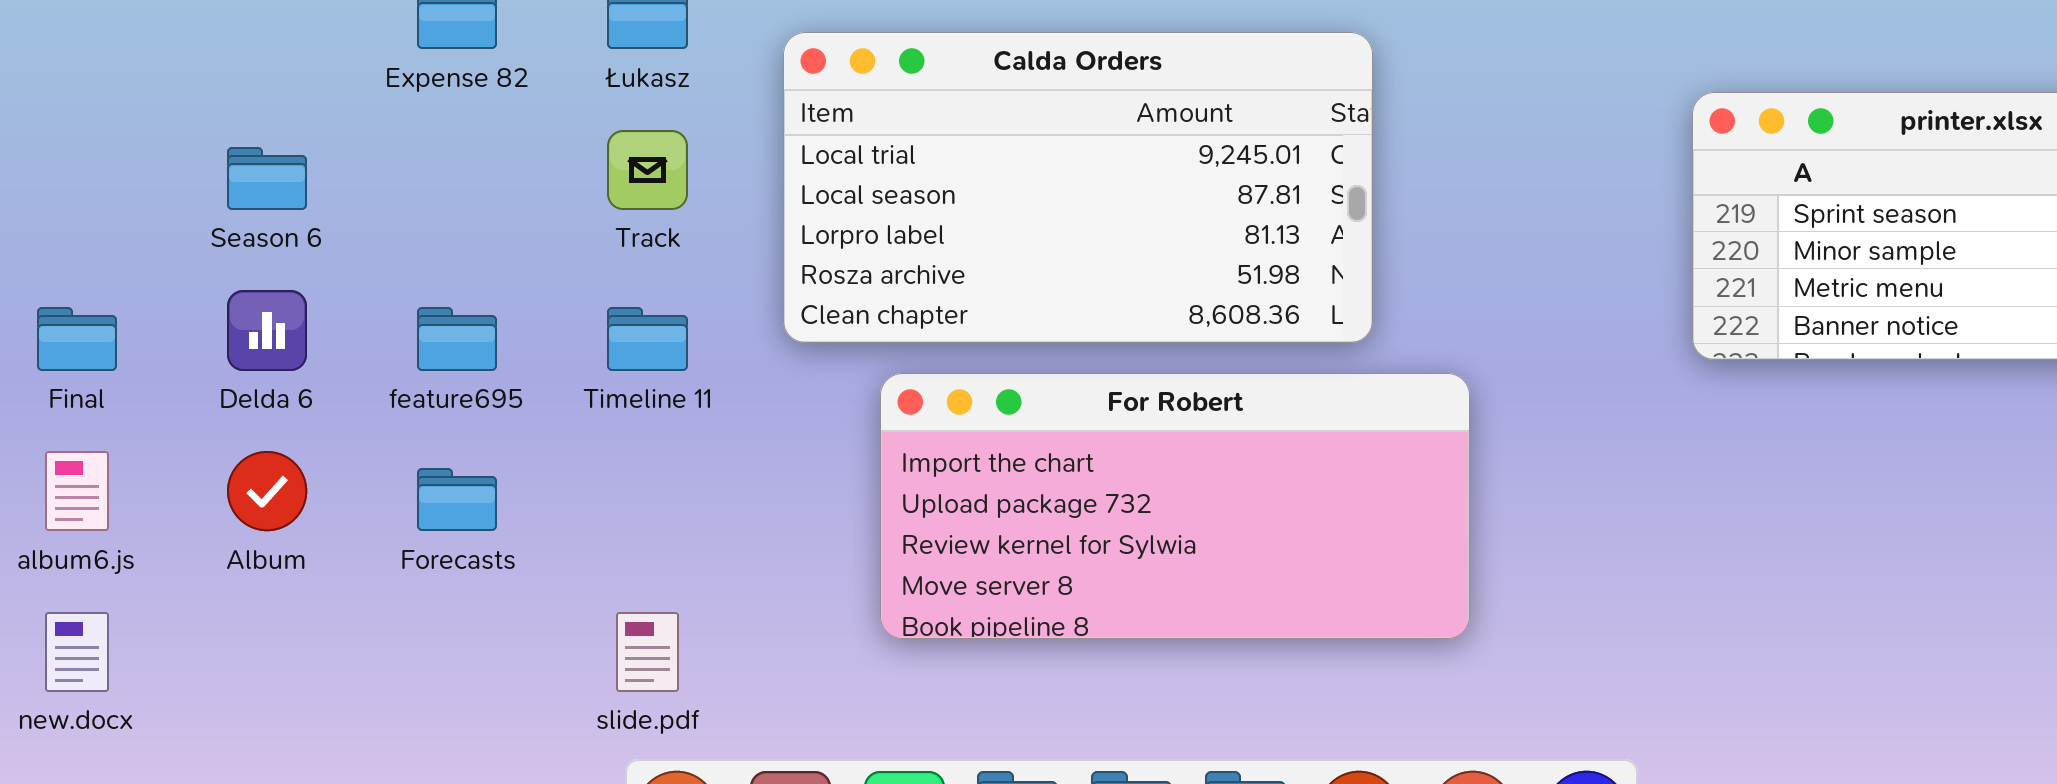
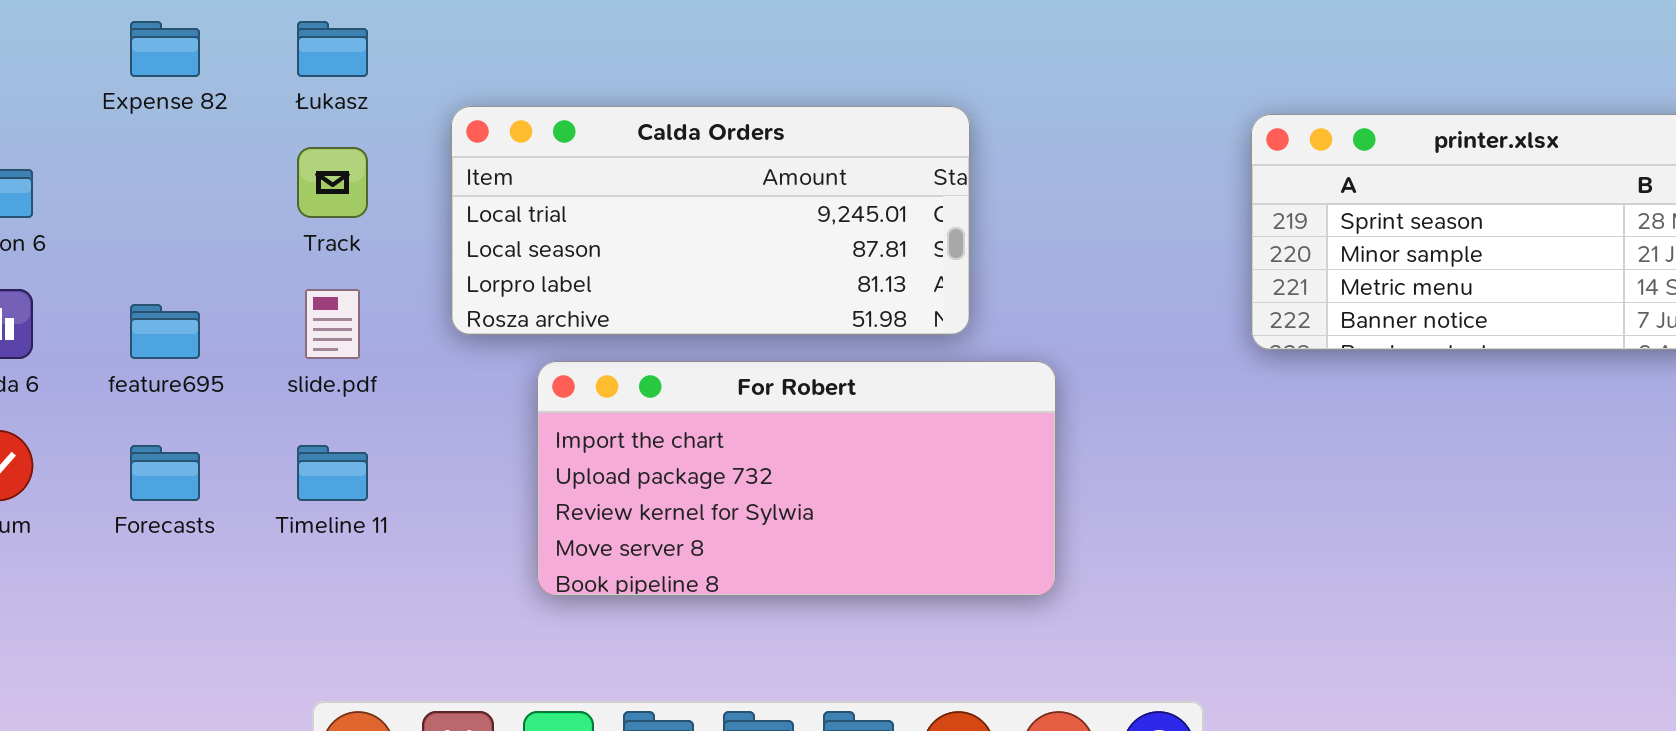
Calda Orders: [783,32,1373,343] -> [451,106,970,335], resized
Timeline 11: [607,307,688,371] -> [297,445,368,501], moved
slide.pdf: [616,612,679,692] -> [305,289,360,359], moved

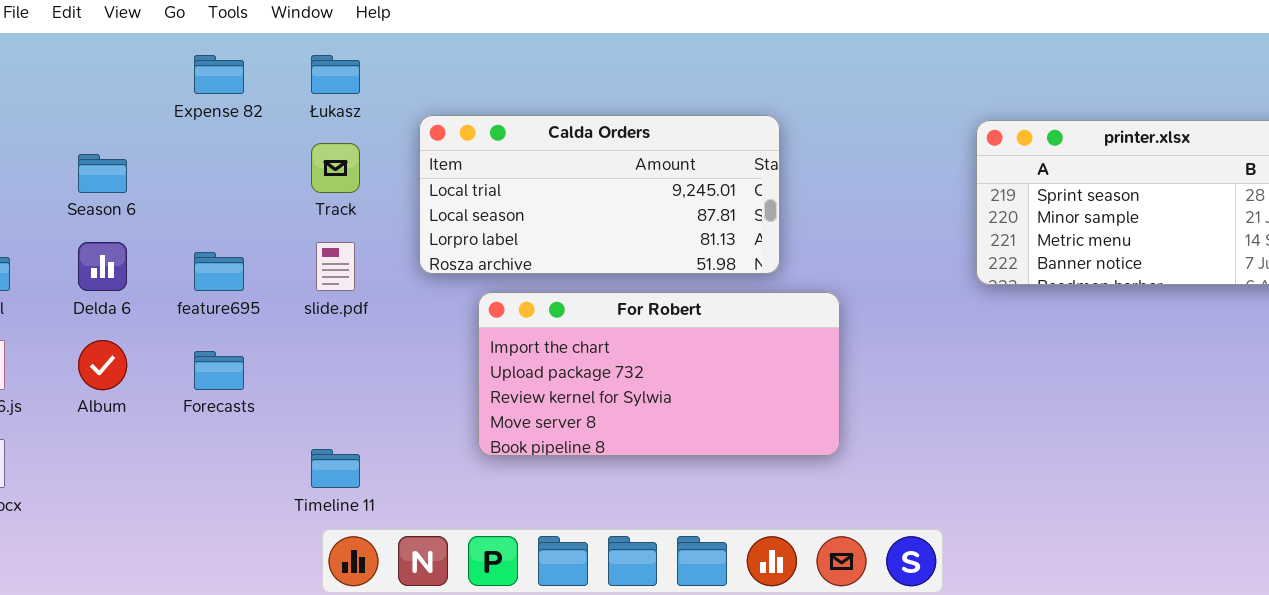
Timeline 11: [297,445,368,501] -> [311,449,360,488], moved

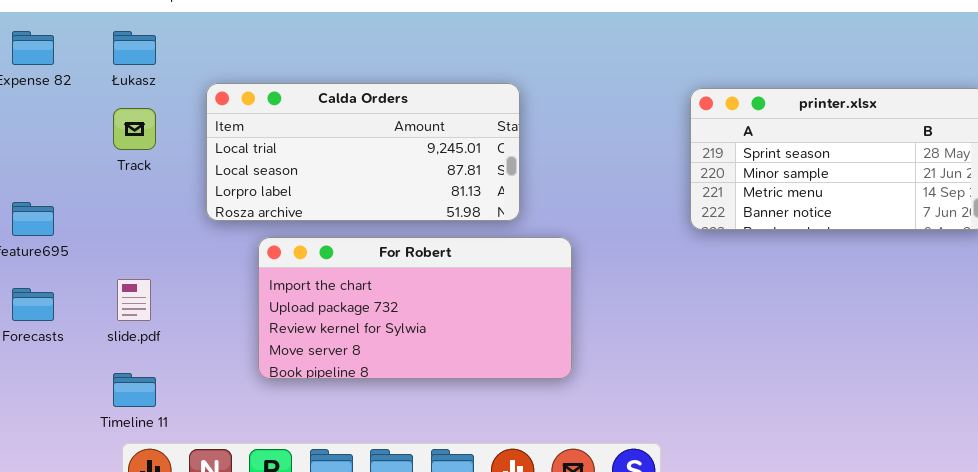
slide.pdf: [316,242,355,291] -> [117,279,151,321], moved

